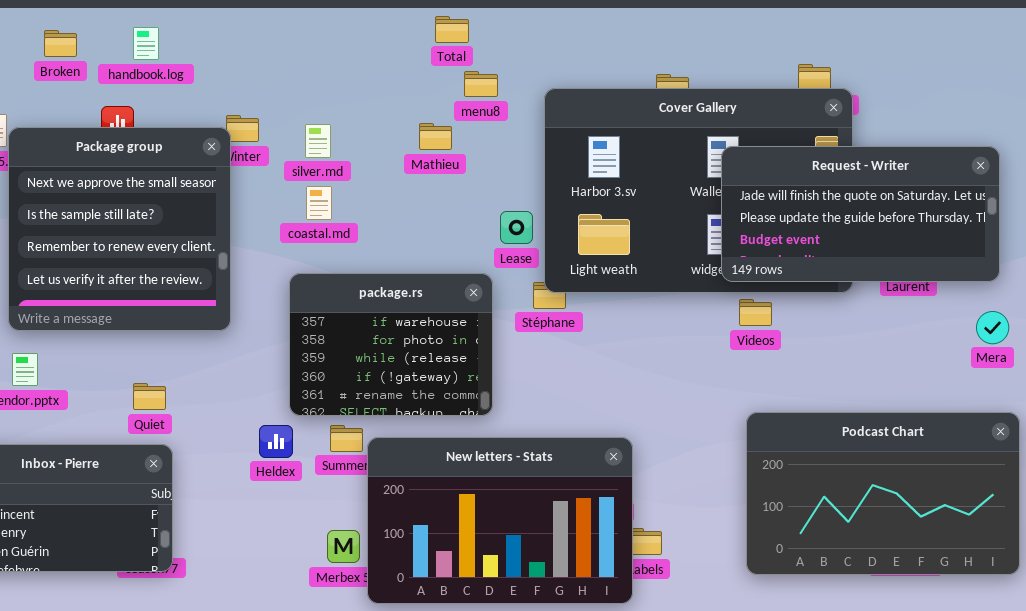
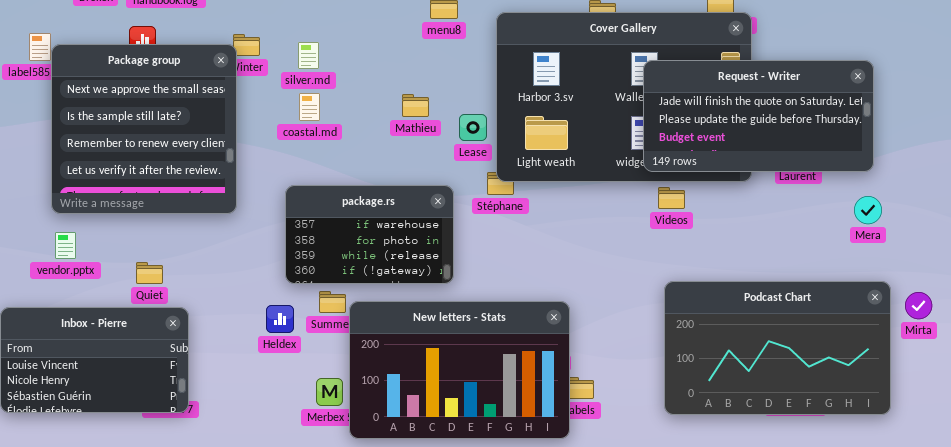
Mathieu: [419,123,452,150] -> [402,94,429,117], moved
package.rs: [289,273,493,416] -> [285,185,454,284], resized
Quiet: [133,383,166,410] -> [136,262,163,284], moved
Heldex: [259,425,293,458] -> [266,305,294,333], moved

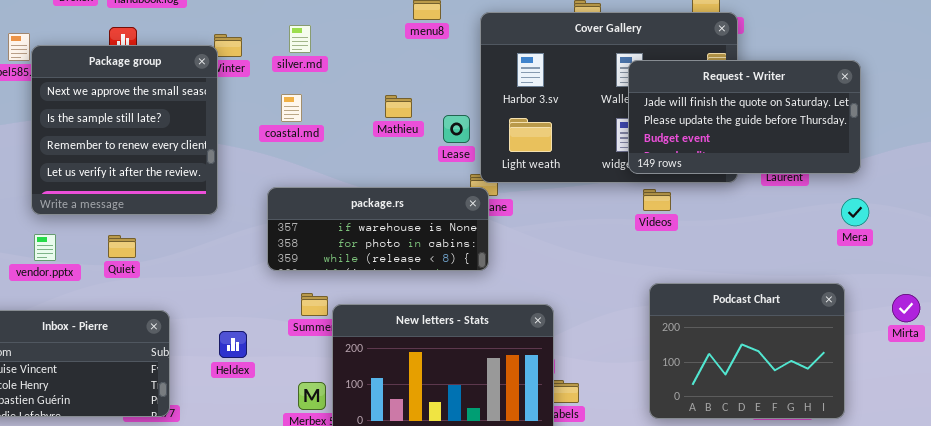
silver.md: [298,42,319,69] -> [289,25,311,53], moved
package.rs: [285,185,454,284] -> [267,187,489,271], resized
Quiet: [136,262,163,284] -> [108,235,136,258], moved
Podcast Chart: [664,281,891,415] -> [649,283,845,419], resized
Heldex: [266,305,294,333] -> [219,331,247,358], moved

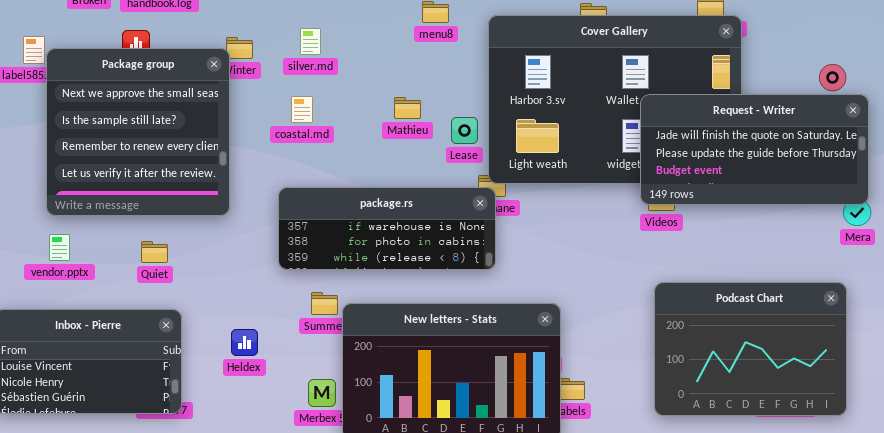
Request - Writer: [628,60,861,174] -> [640,94,869,205], moved
Quiet: [108,235,136,258] -> [141,241,168,263], moved

